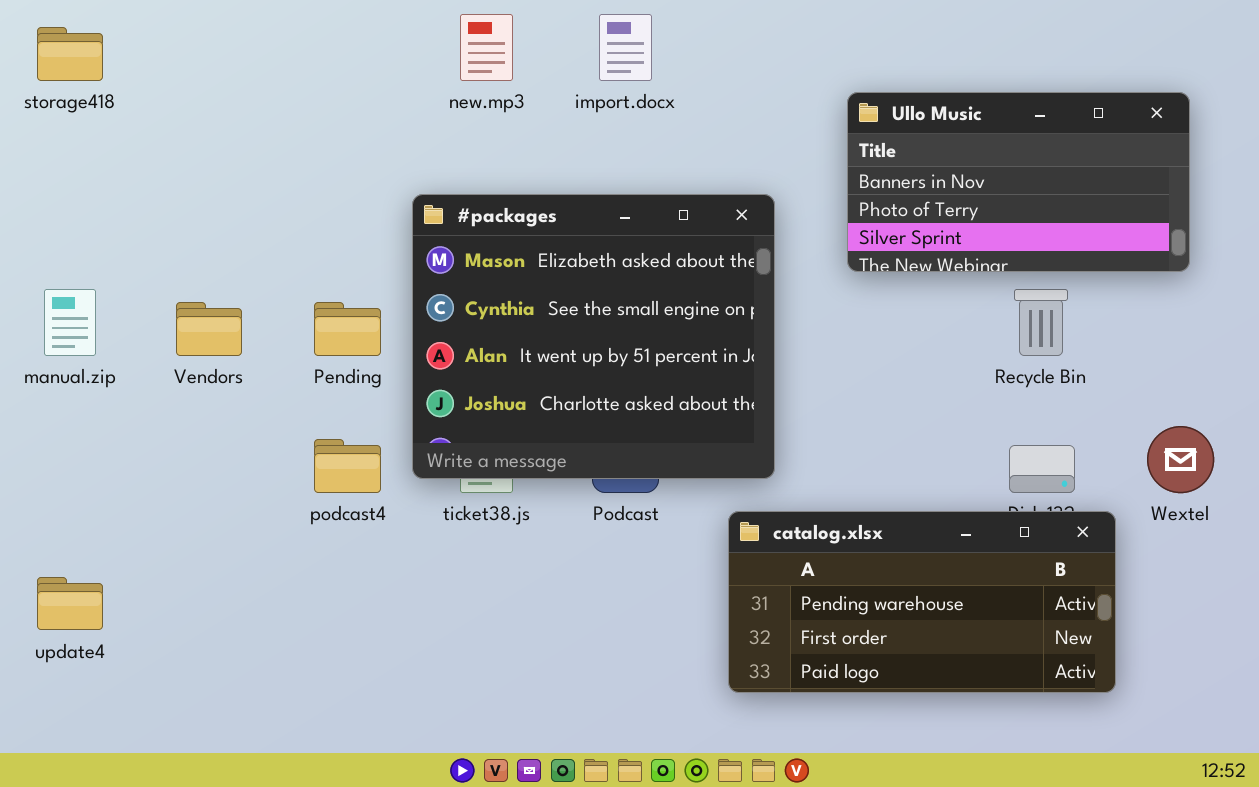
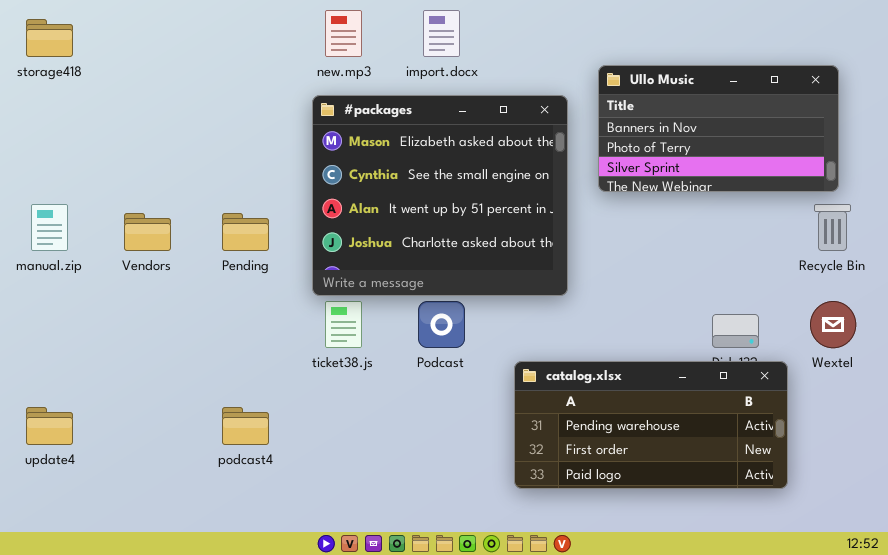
#packages: [412,194,775,479] -> [312,95,568,296], moved
Recycle Bin: [1014,289,1068,356] -> [814,204,851,251], moved
podcast4: [314,439,381,493] -> [222,407,269,445], moved

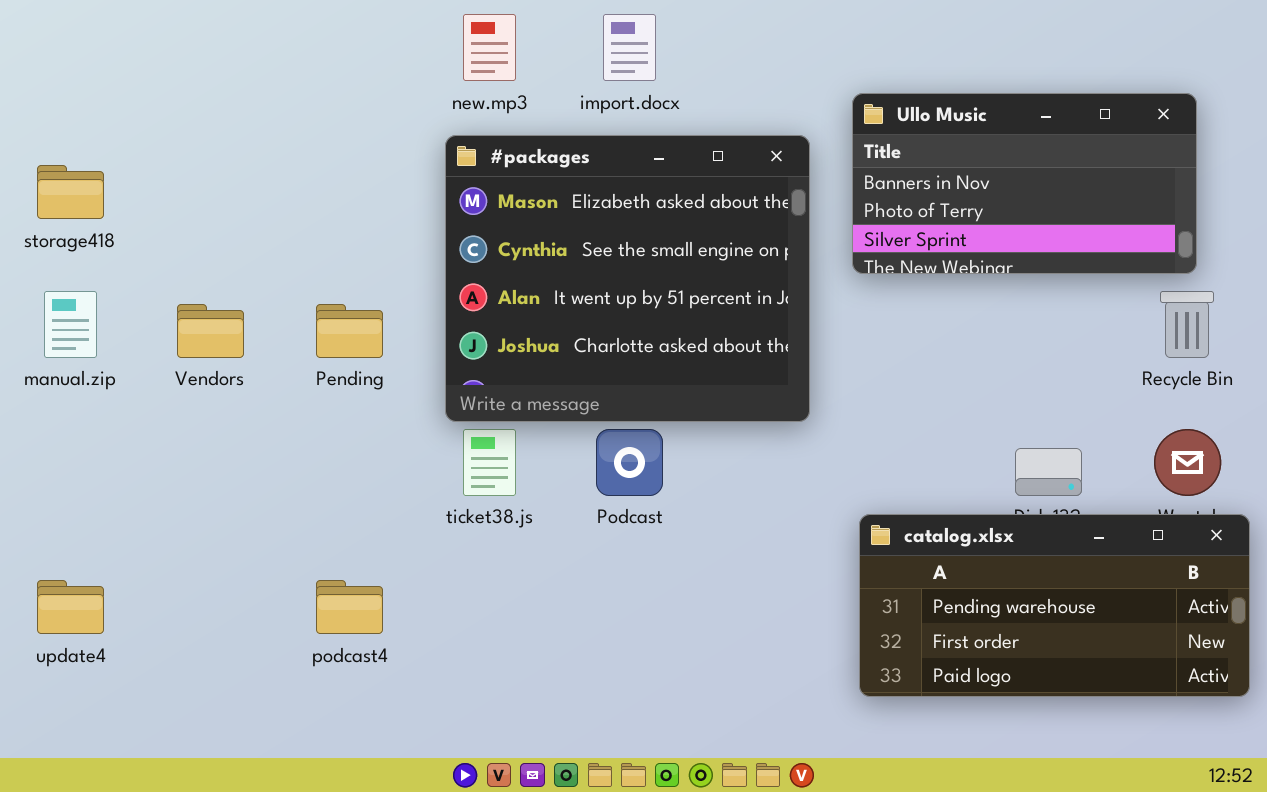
storage418: [26,19,73,57] -> [37,165,104,219], moved
catalog.xlsx: [514,361,788,489] -> [859,514,1250,697], moved

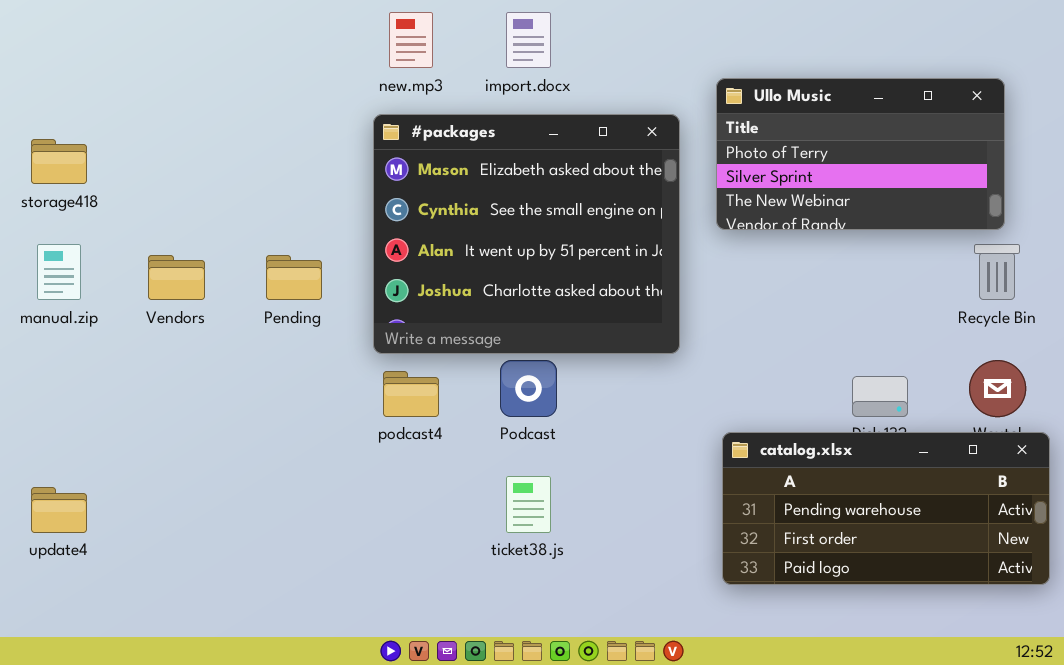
Ullo Music: [852,93,1197,274] -> [716,78,1005,230], scrolled down 1 row
ticket38.js: [463,429,516,496] -> [506,476,551,533], moved
podcast4: [316,580,383,634] -> [383,371,439,417], moved

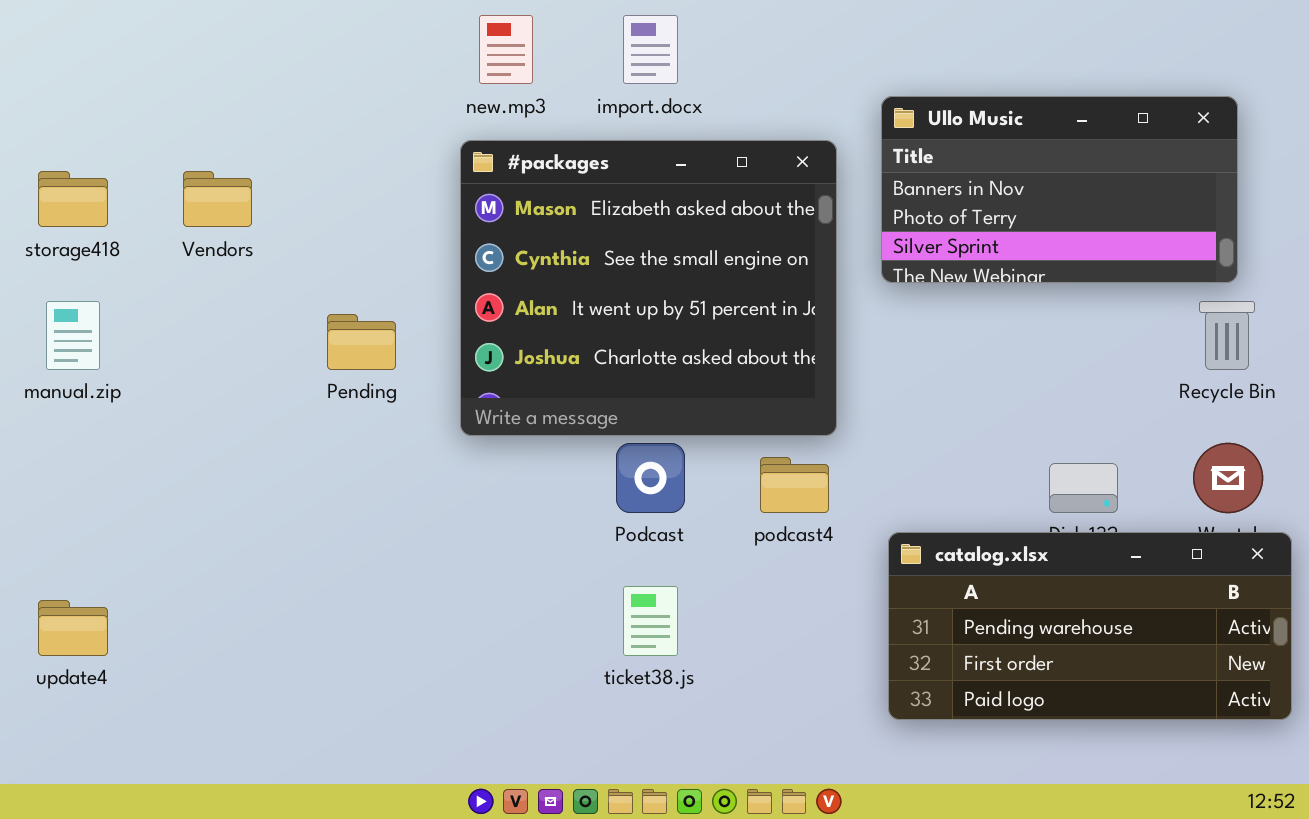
Ullo Music: [716,78,1005,230] -> [881,96,1238,283], scrolled up 1 row
Vendors: [148,255,205,300] -> [183,171,252,227], moved
podcast4: [383,371,439,417] -> [760,457,829,513], moved

